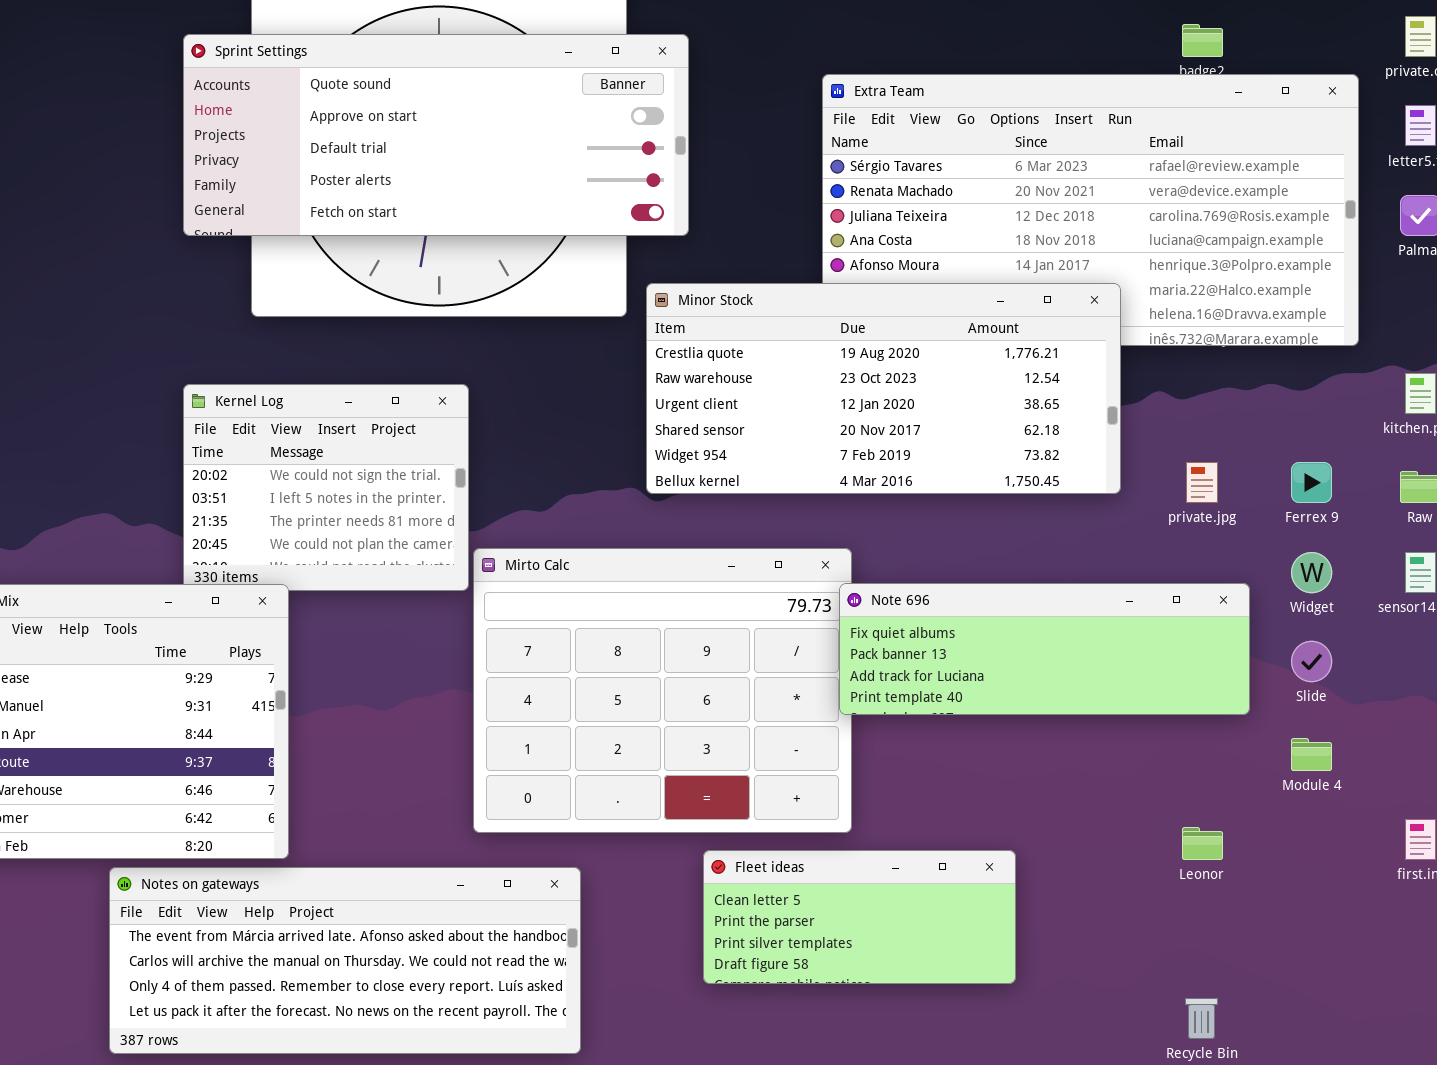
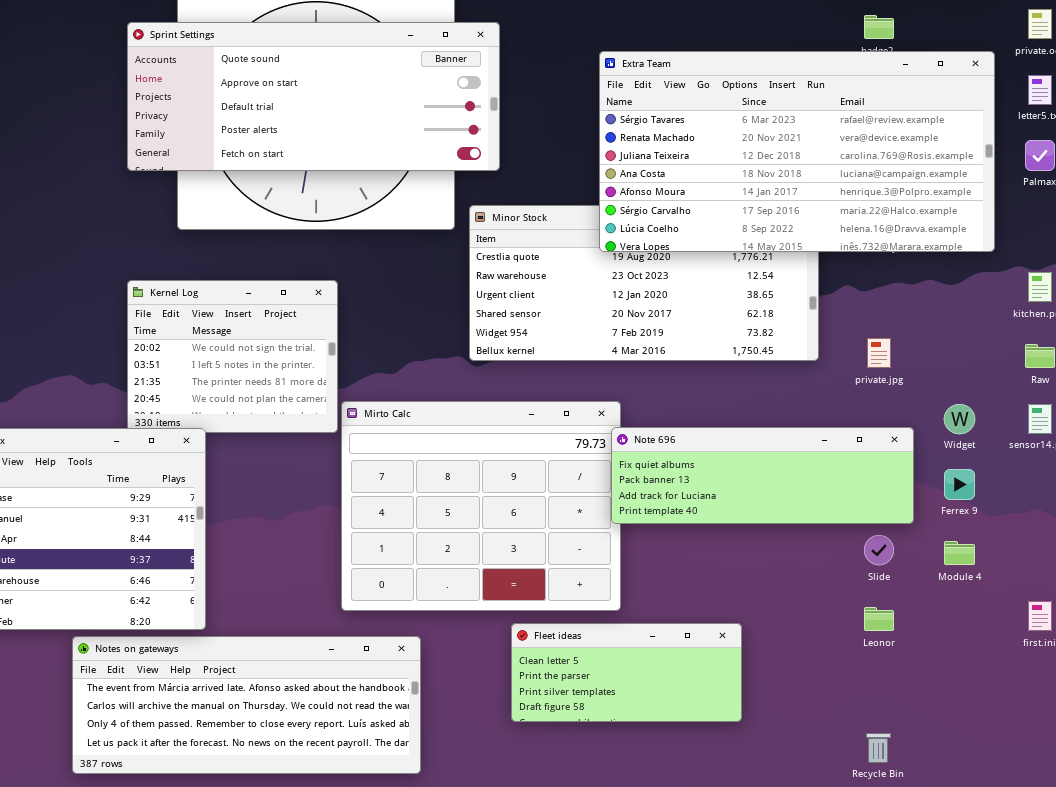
Extra Team: [822,74,1359,346] -> [599,51,995,252], raised
Ferrex 9: [1291,462,1332,503] -> [944,469,975,500], moved
Slide: [1291,641,1332,682] -> [864,535,894,565], moved

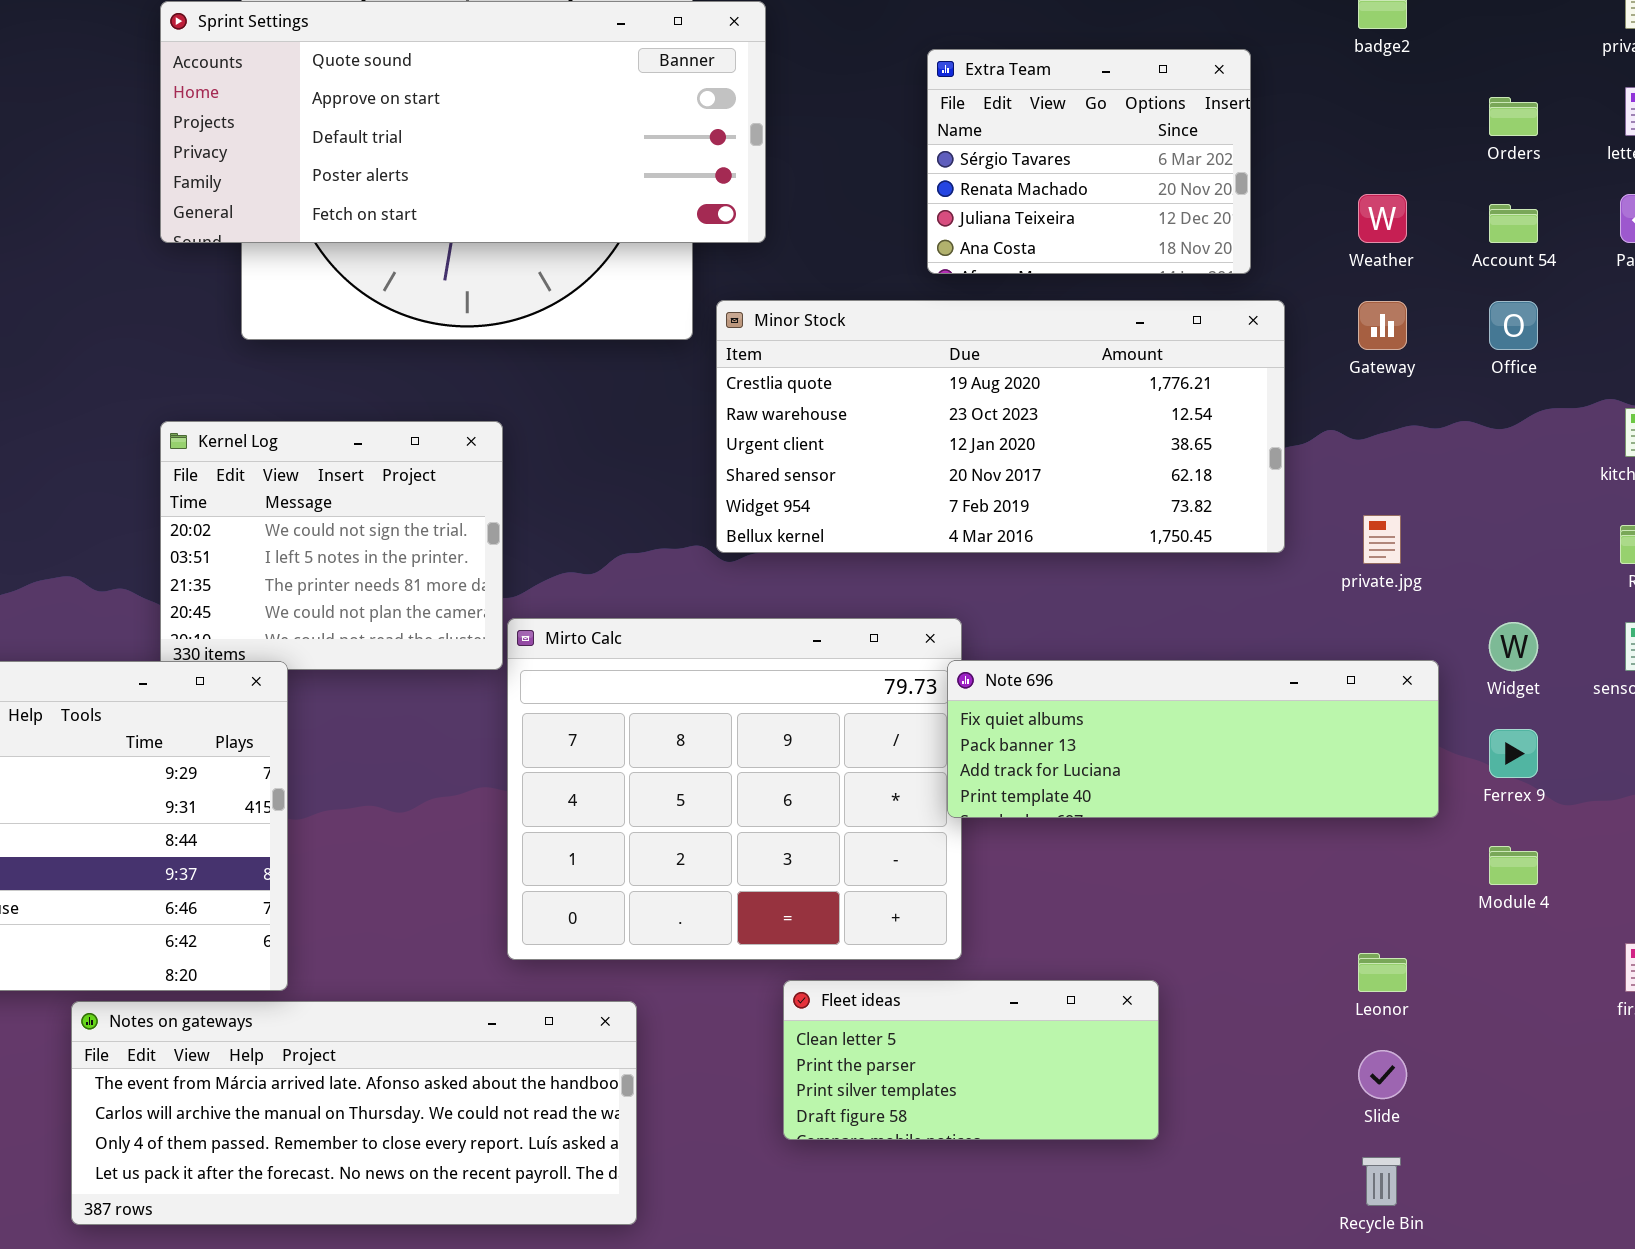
Extra Team: [599,51,995,252] -> [927,49,1251,274], resized
Slide: [864,535,894,565] -> [1358,1050,1407,1099], moved

